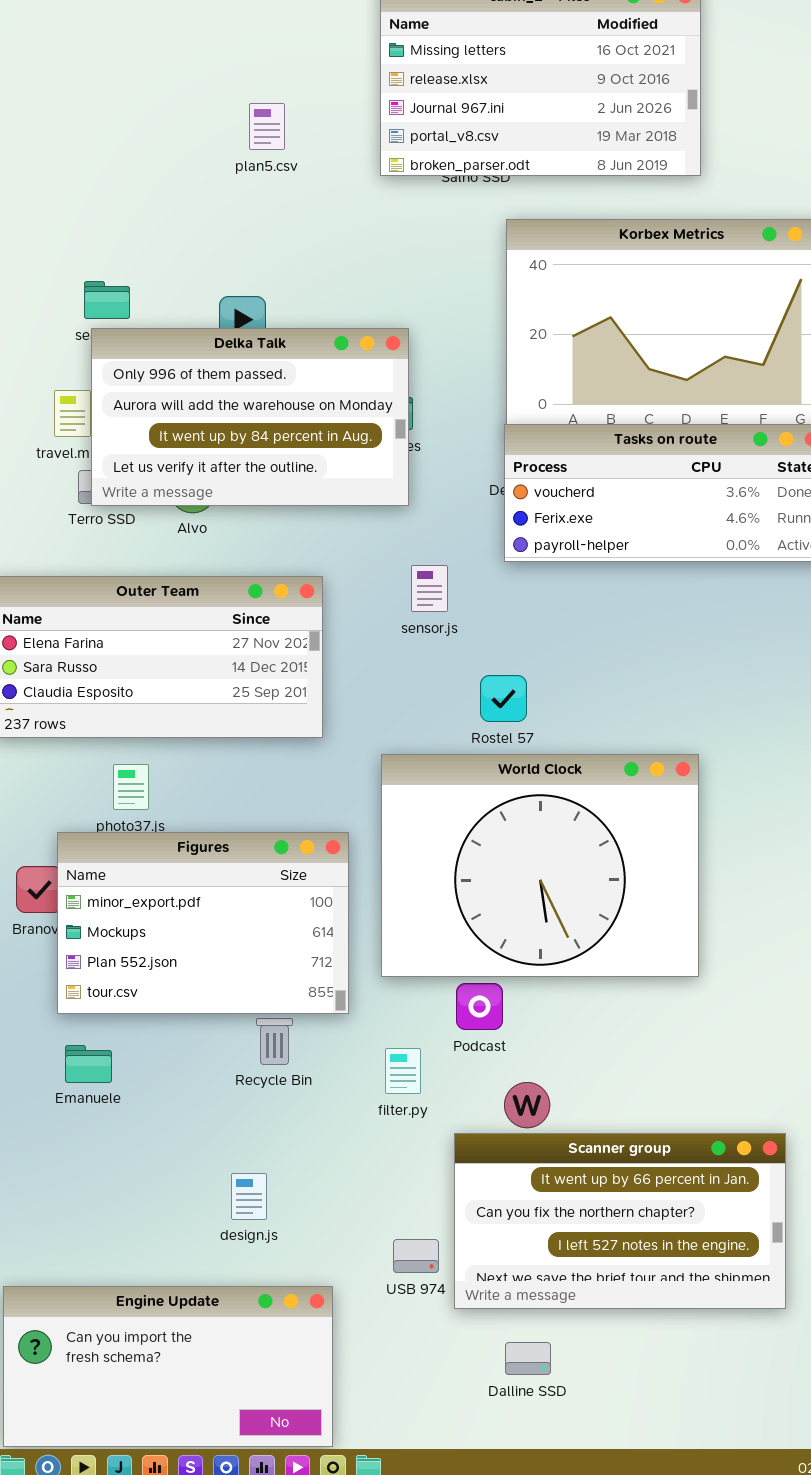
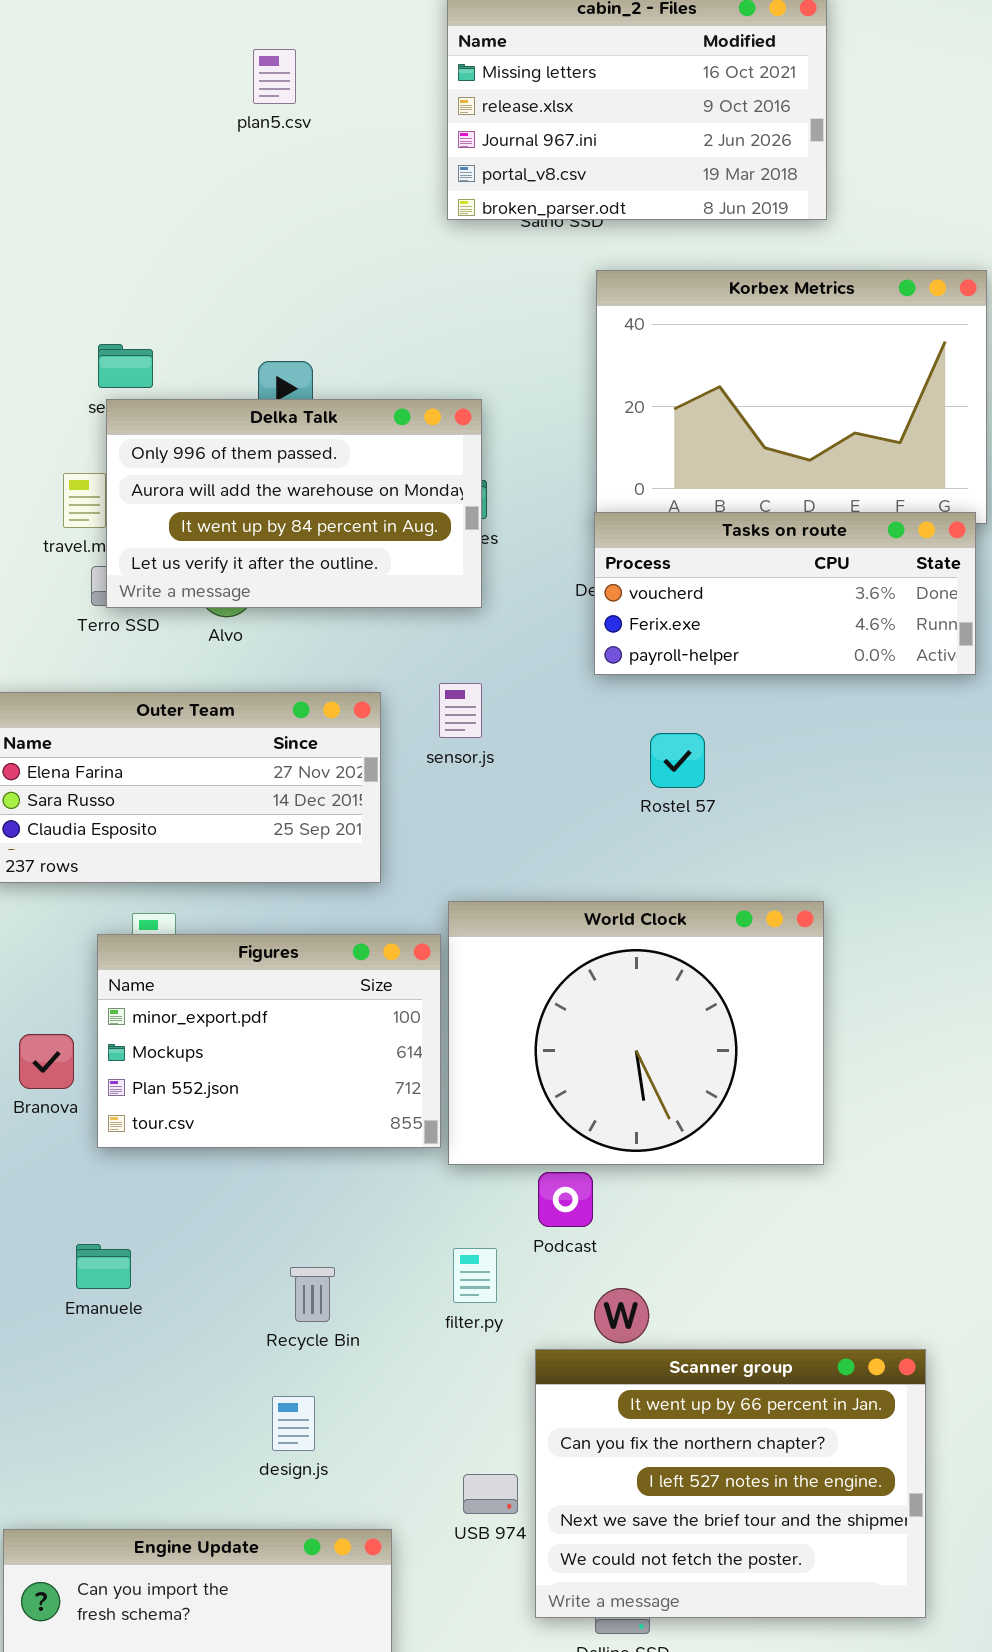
plan5.csv: [249,103,285,150] -> [253,49,296,104], moved
sensor.js: [411,565,448,612] -> [439,683,482,738], moved
Rostel 57: [480,675,527,722] -> [650,733,705,788], moved
Figures: [57,832,349,1014] -> [97,934,441,1148], moved
Recycle Bin: [256,1018,293,1065] -> [290,1267,335,1322], moved
Scanner group: [454,1133,786,1309] -> [535,1349,926,1618], resized

